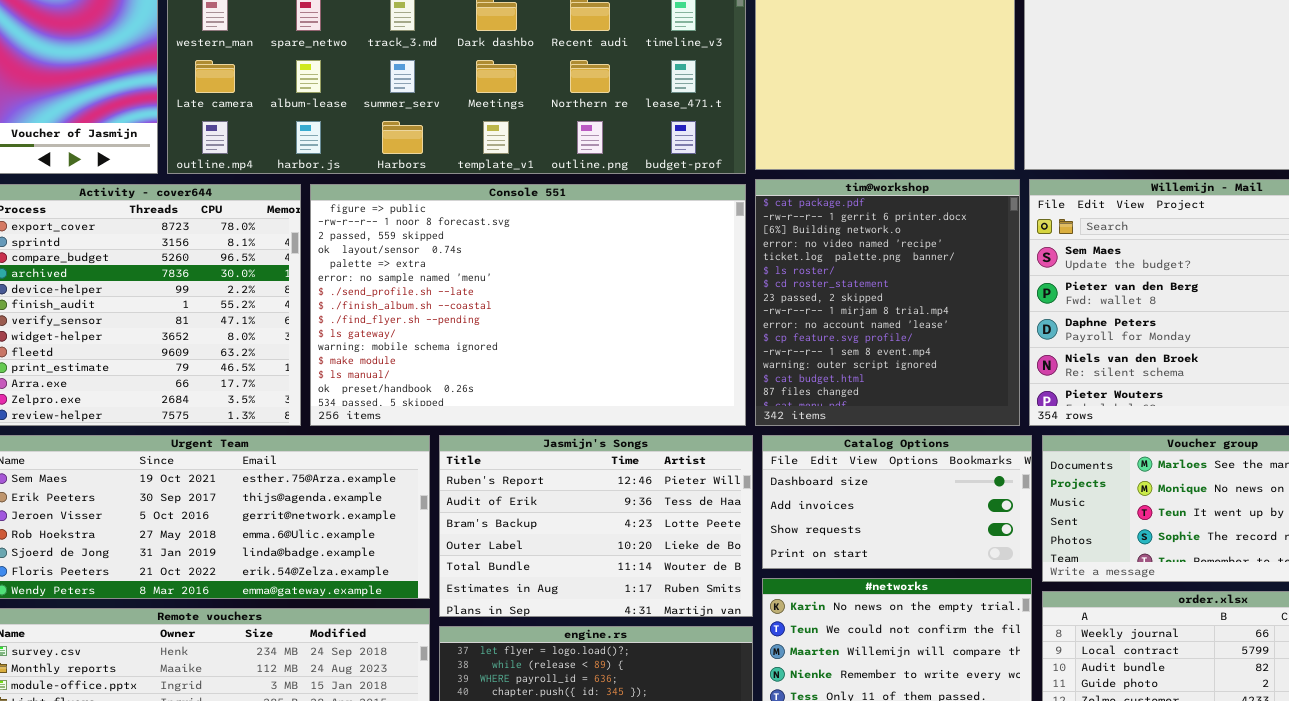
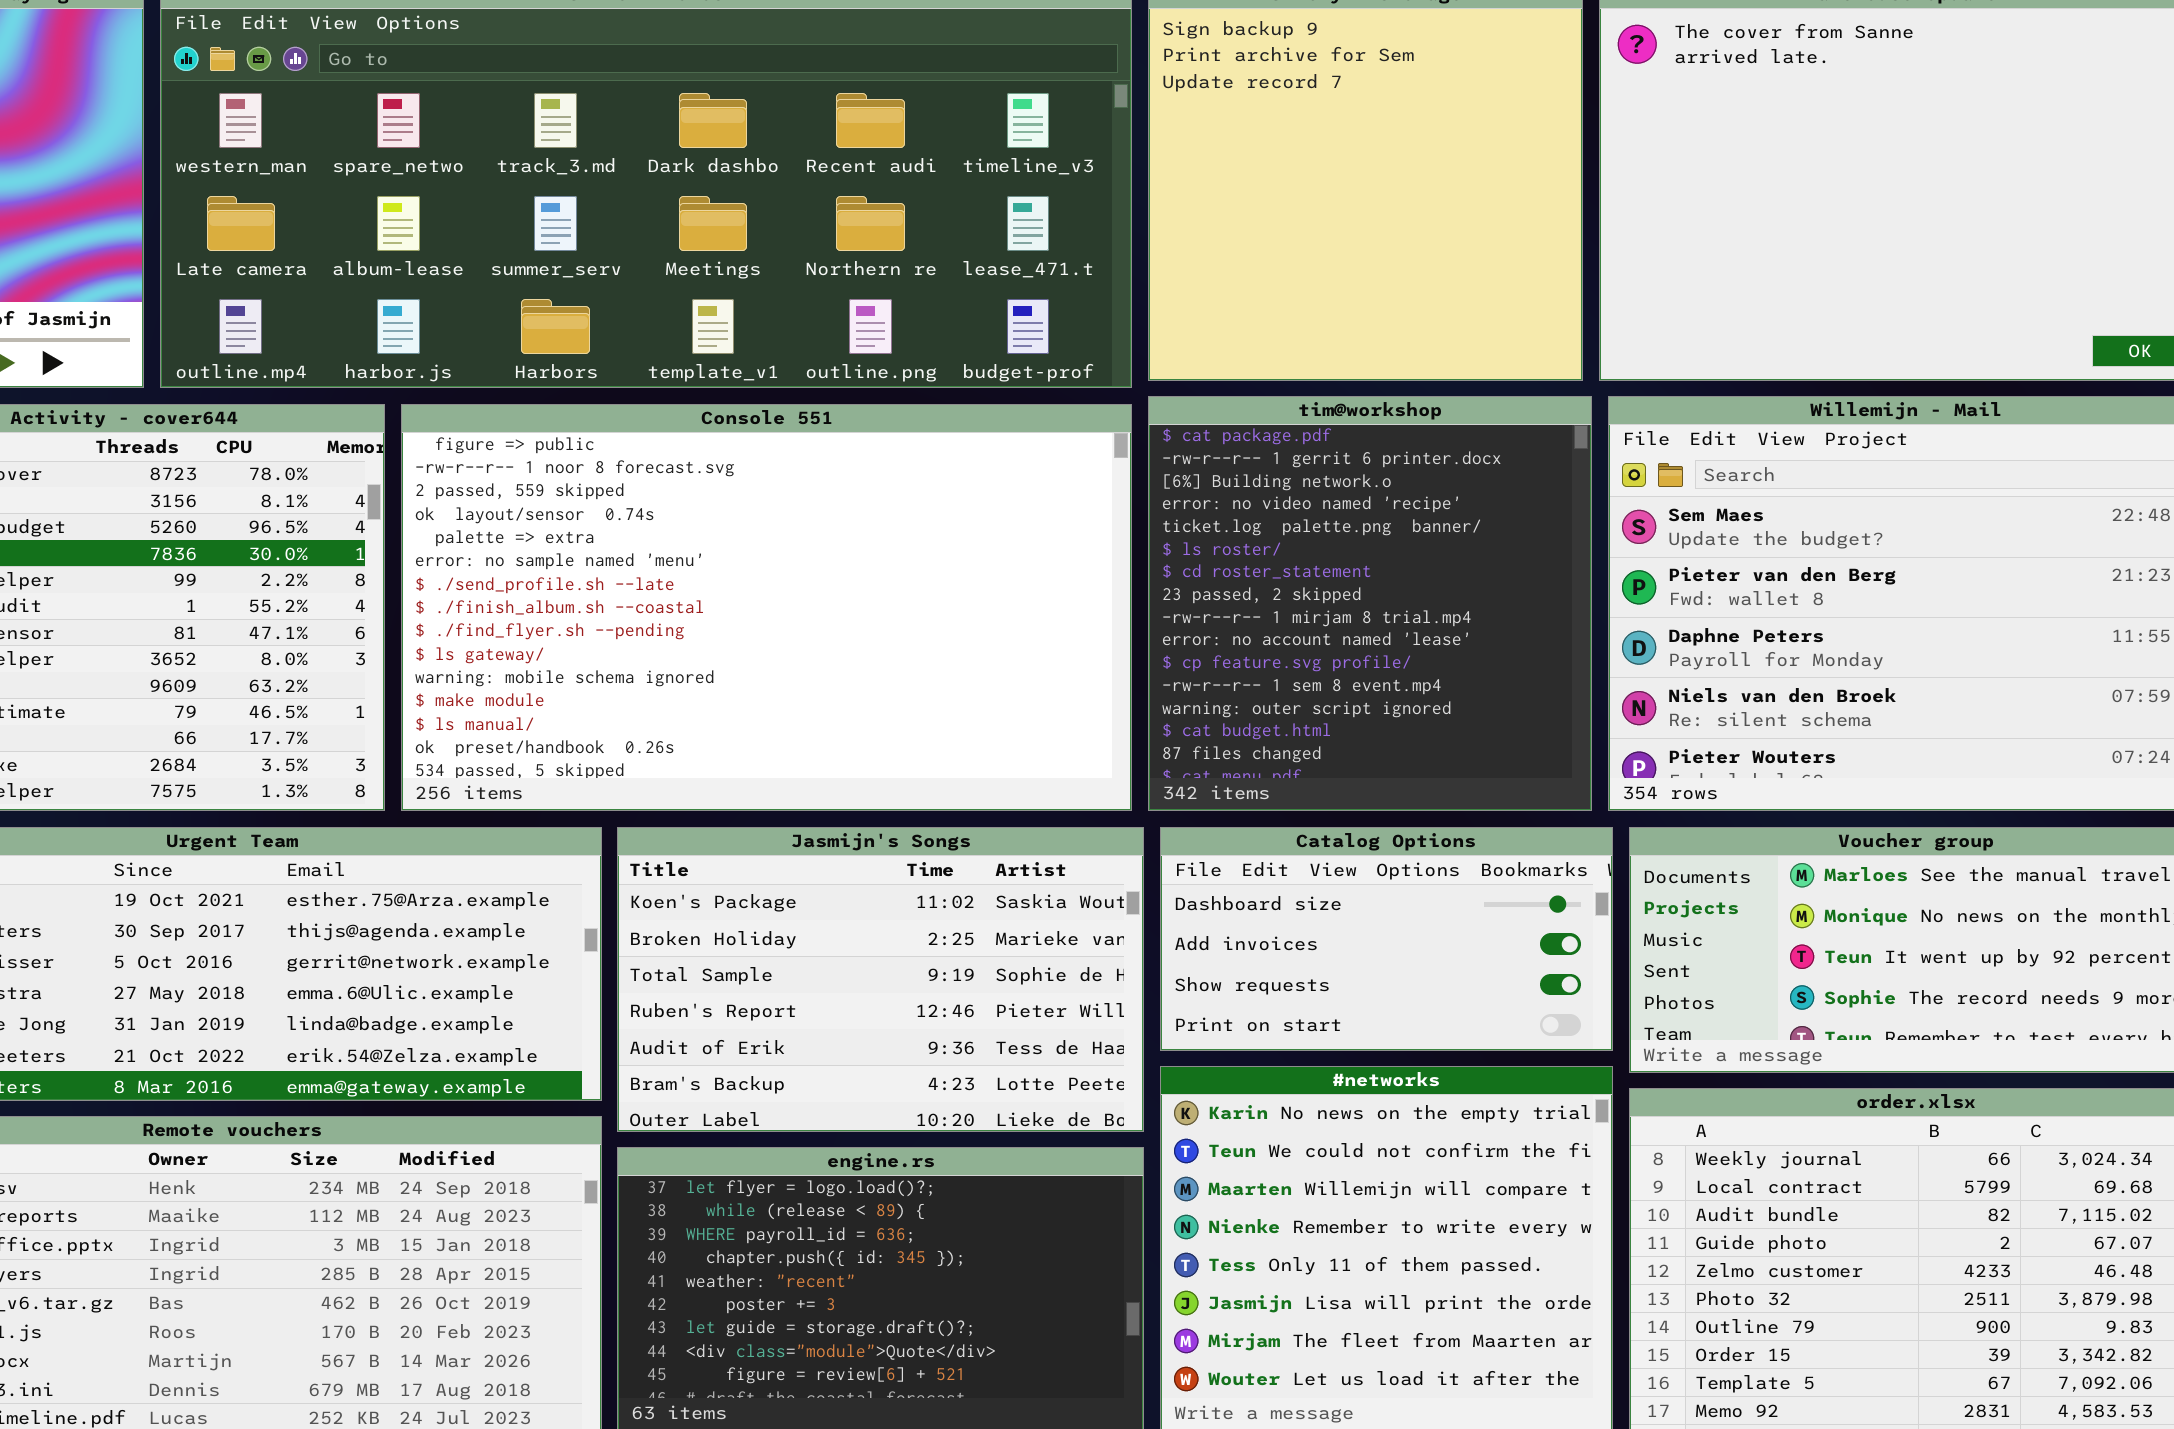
Jasmijn's Songs: [439,435,753,617] -> [617,827,1144,1132], scrolled up 3 rows

